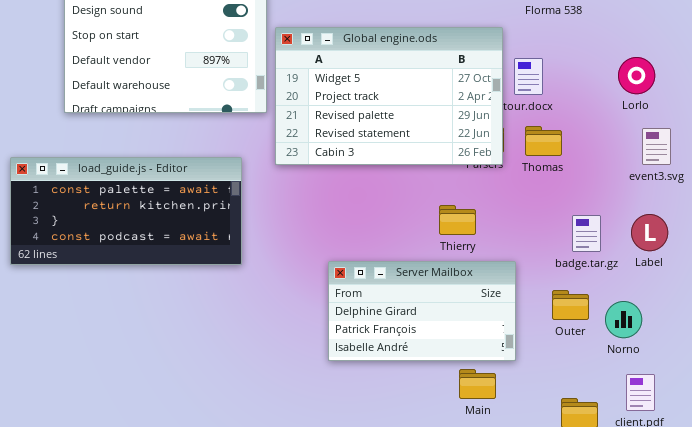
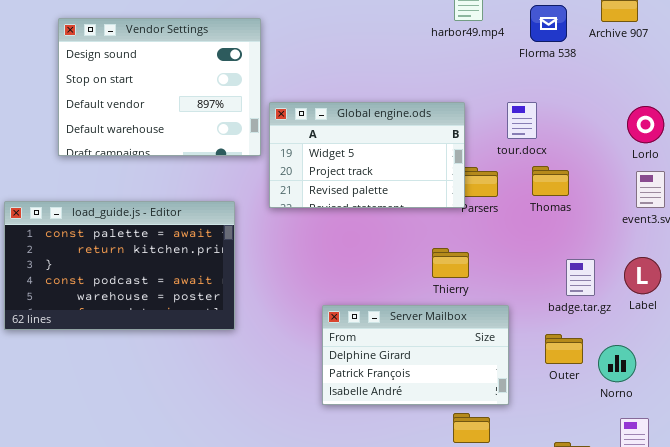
Global engine.ods: [275,27,503,165] -> [269,102,465,208], resized
Lorlo: [618,57,655,94] -> [627,106,664,143], moved
Thomas: [525,126,562,156] -> [532,166,569,196], moved
load_guide.js - Editor: [10,157,242,265] -> [4,201,235,330], resized

